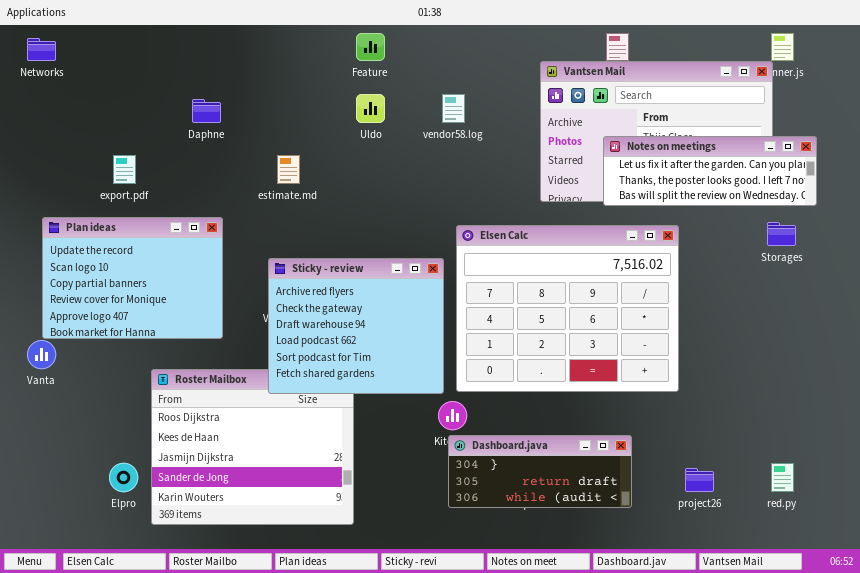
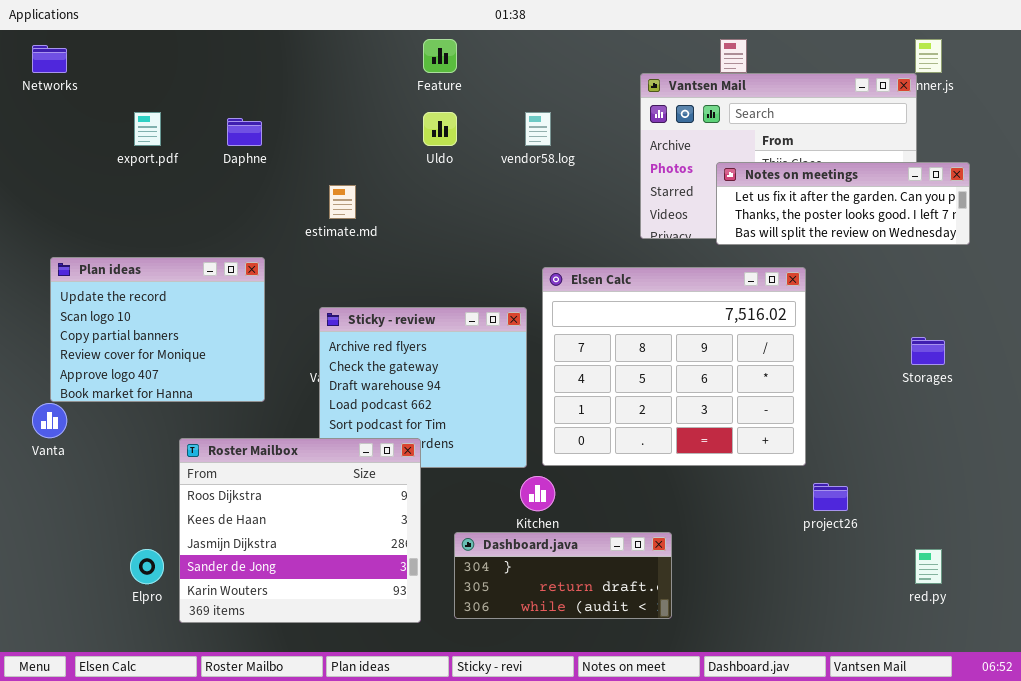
export.pdf: [113,155,136,184] -> [134,112,161,146], moved
Storages: [767,222,796,246] -> [911,337,945,365], moved
Roster Mailbox: [151,369,354,525] -> [179,438,421,623], raised
Dashboard.java: [448,435,632,508] -> [454,532,672,619], moved
project26: [685,468,714,492] -> [813,483,848,511], moved

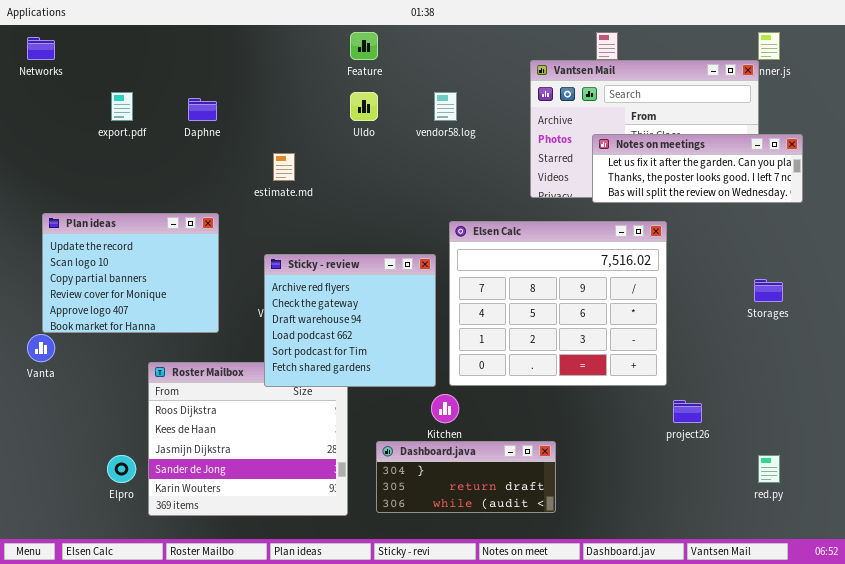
Sticky - review: [319,307,527,468] -> [264,254,436,387], raised

